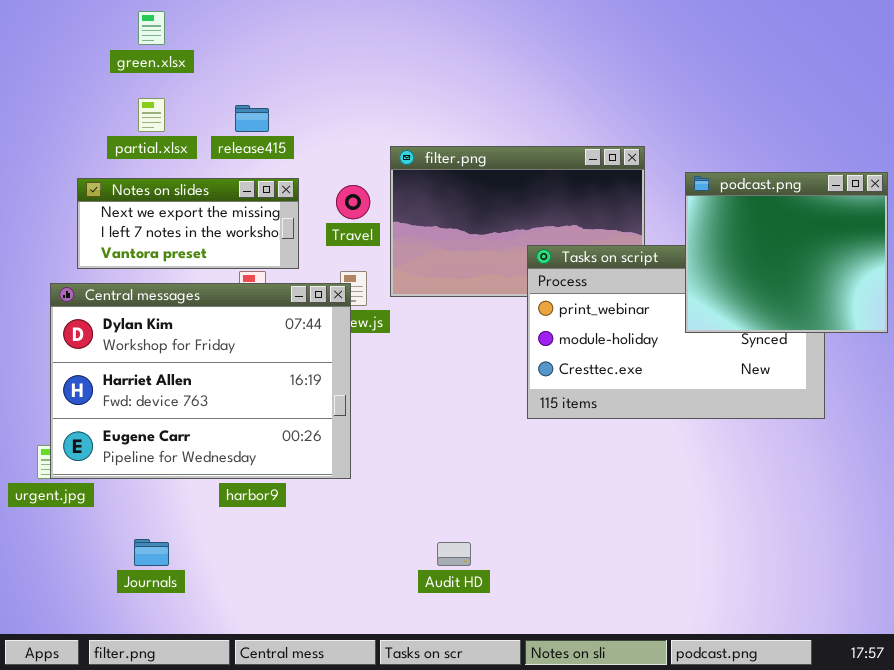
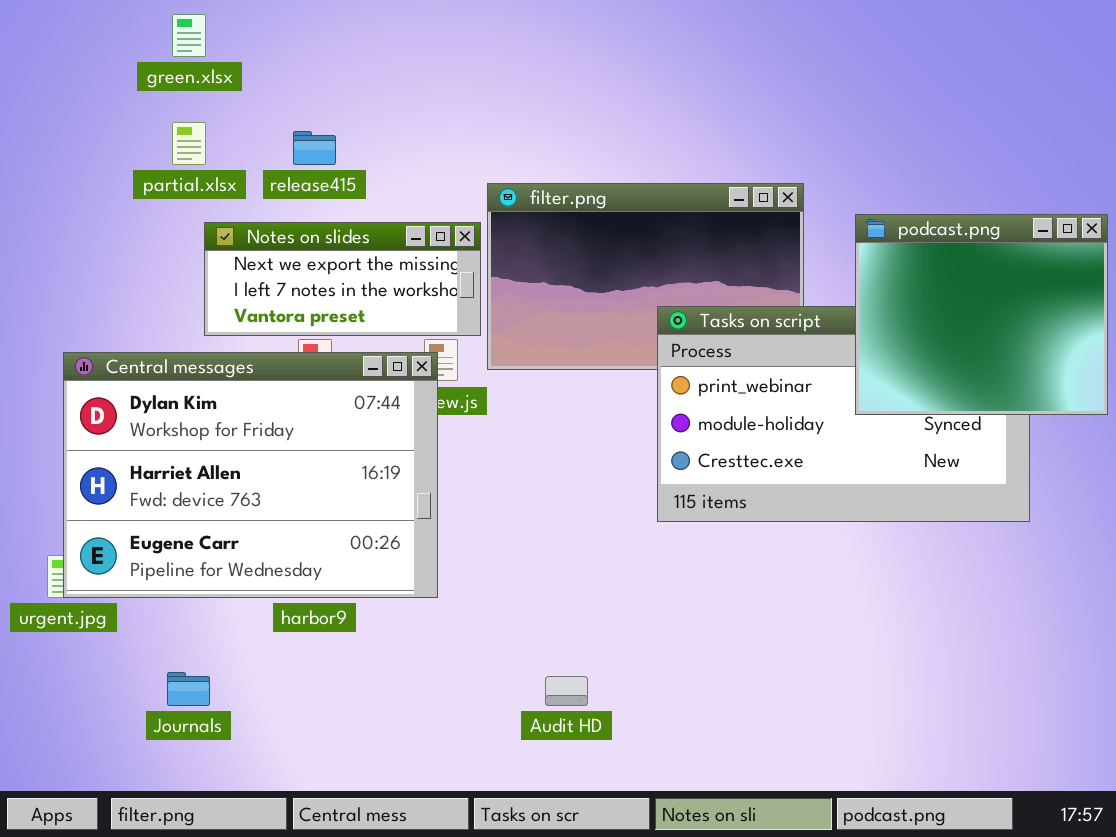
Notes on slides: [77,178,299,269] -> [204,222,481,336], moved

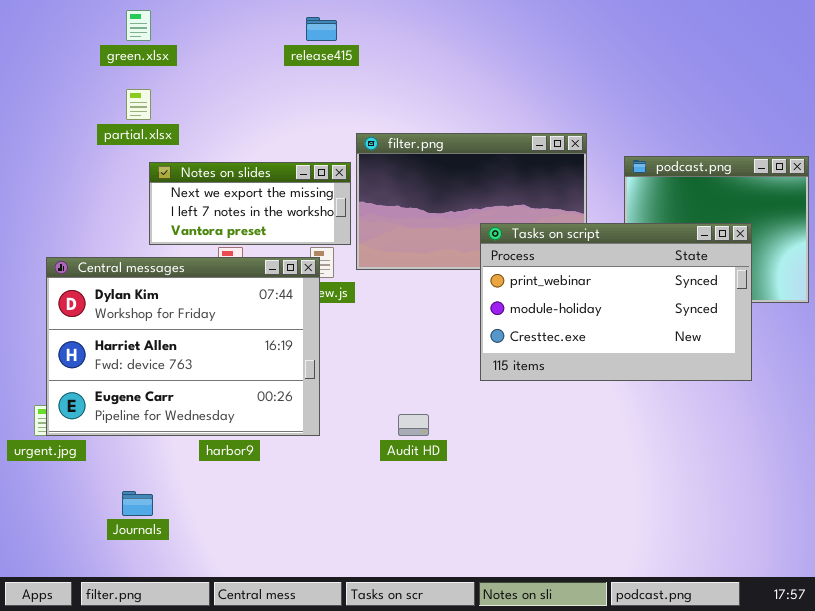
release415: [293,131,336,165] -> [306,17,337,41], moved
Tasks on script: [657,306,1030,522] -> [480,223,752,381], raised
Audit HD: [545,676,588,706] -> [398,414,429,436], moved

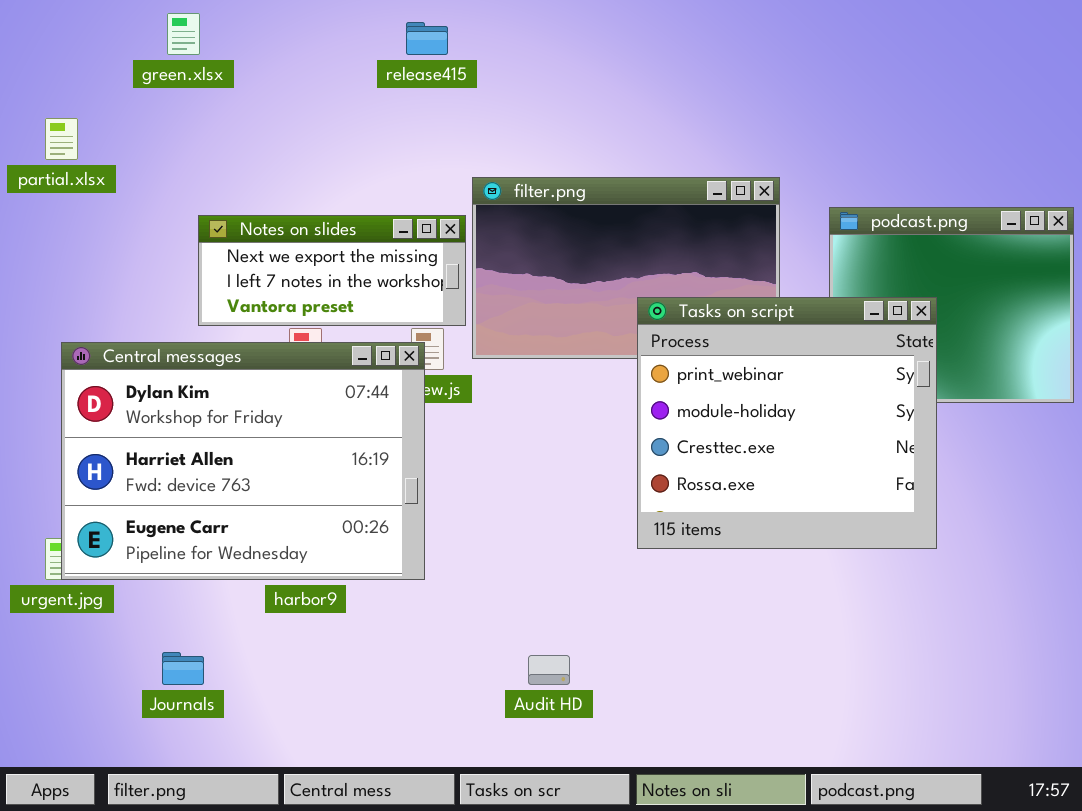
partial.xlsx: [126,89,151,120] -> [45,118,78,160], moved
Tasks on script: [480,223,752,381] -> [637,297,937,549], resized
Audit HD: [398,414,429,436] -> [528,655,570,685], moved

